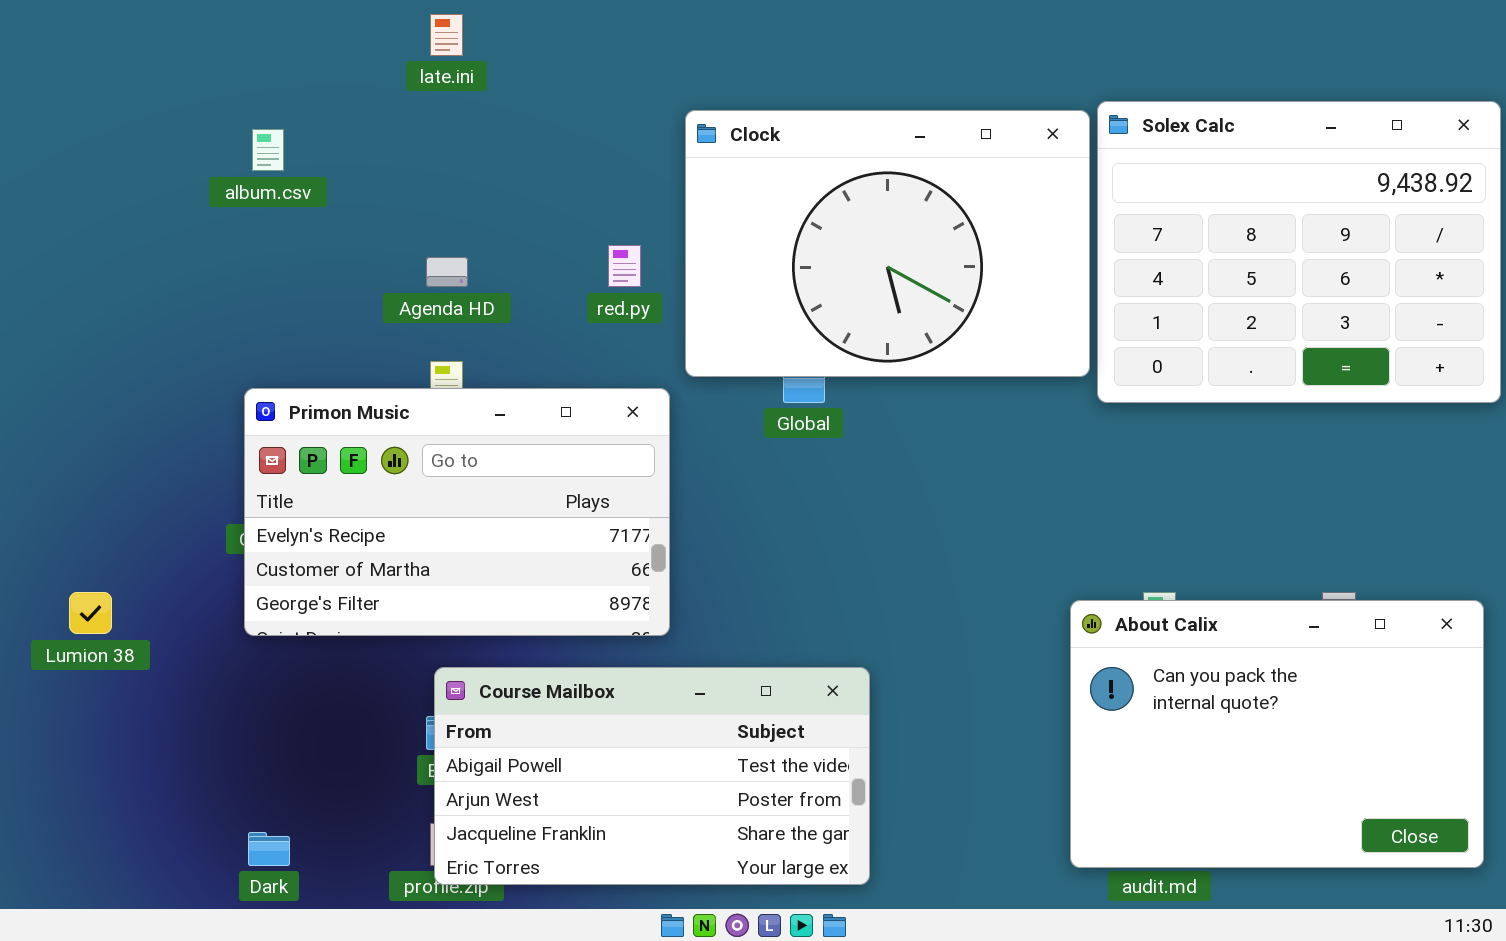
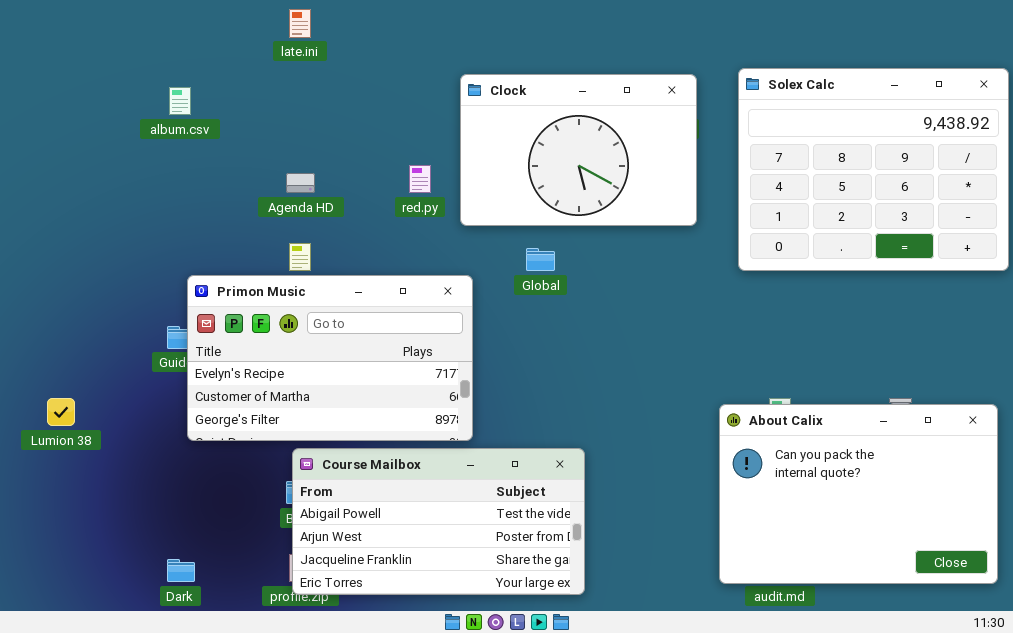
Clock: [685,110,1090,377] -> [460,74,697,226], resized
Primon Music: [244,388,670,636] -> [187,275,473,441], moved

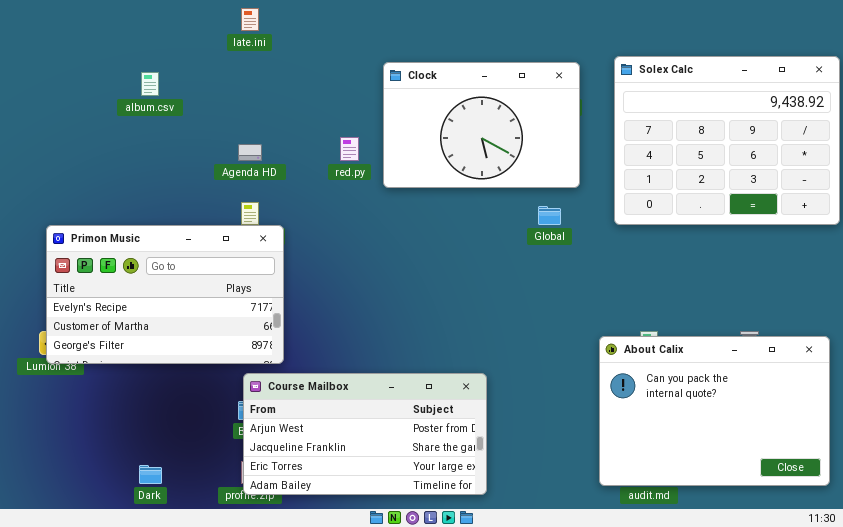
Global: [526,248,555,271] -> [538,206,561,225], moved
Primon Music: [187,275,473,441] -> [46,225,284,364], moved
Course Mailbox: [292,448,585,595] -> [243,373,487,495], scrolled down 1 row

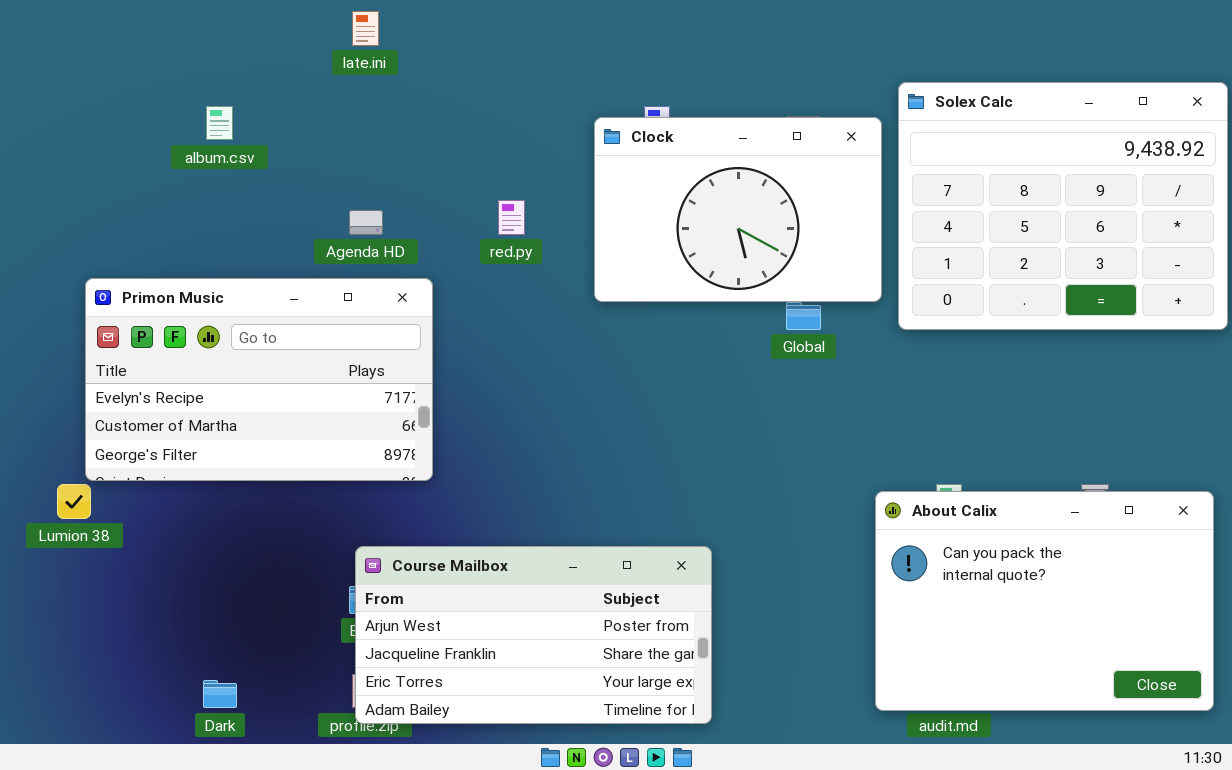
Clock: [383,62,580,188] -> [594,117,882,302], moved
Primon Music: [46,225,284,364] -> [85,278,433,481], moved

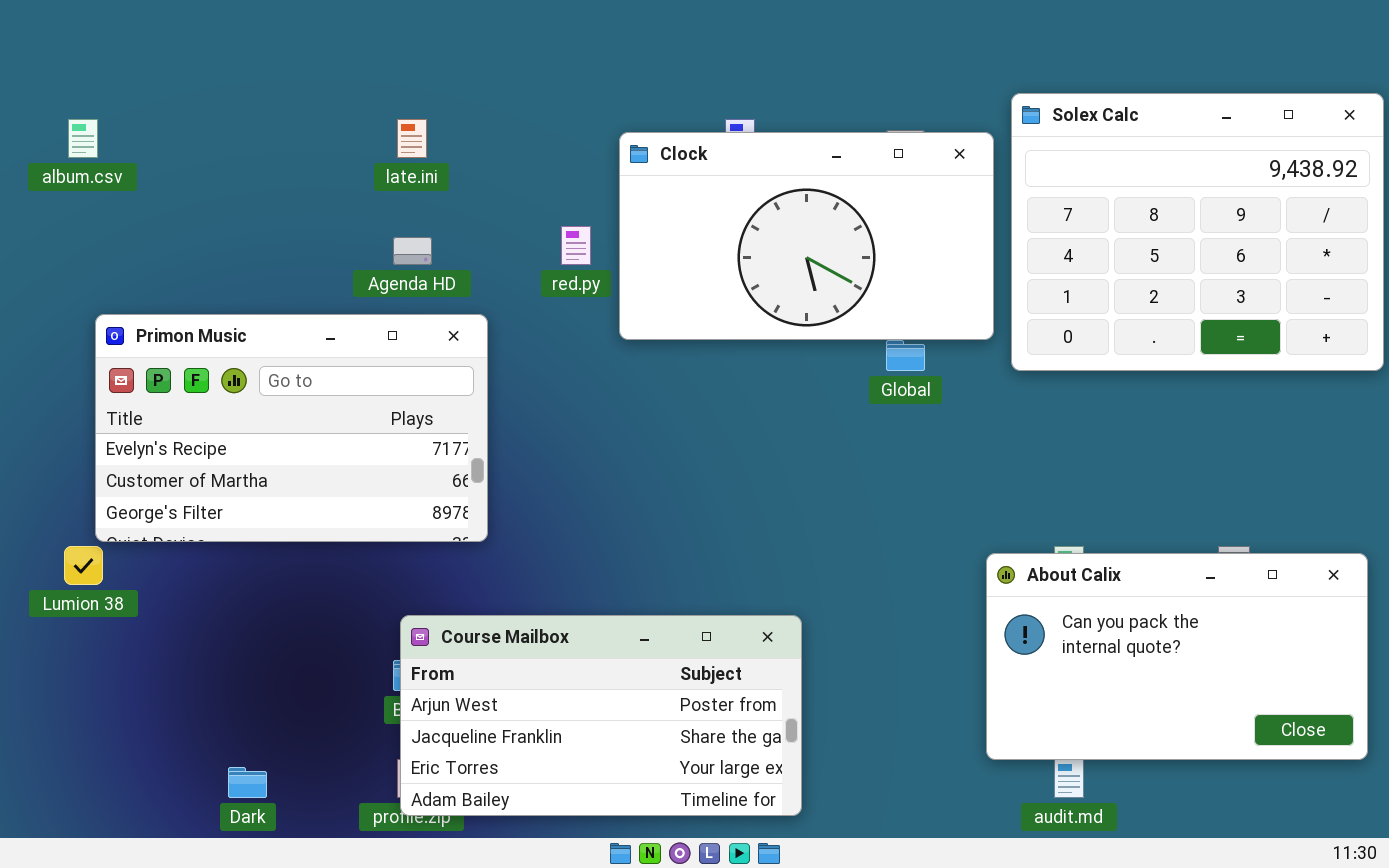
late.ini: [352,11,379,46] -> [397,119,427,158], moved
album.csv: [206,106,233,140] -> [68,119,98,158], moved
Clock: [594,117,882,302] -> [619,132,994,340], resized
About Calix: [875,491,1214,711] -> [986,553,1368,760], resized

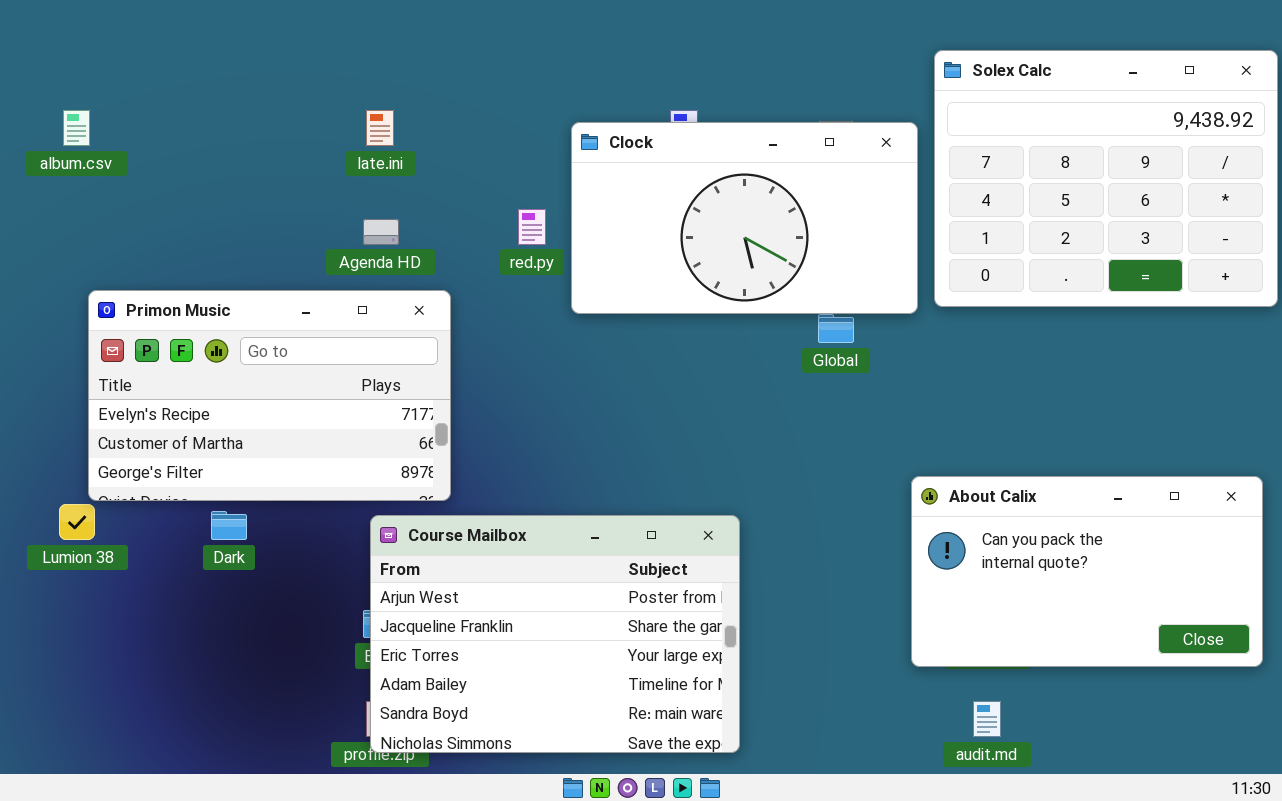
Solex Calc: [1011,93,1384,371] -> [934,50,1278,307], moved
About Calix: [986,553,1368,760] -> [911,476,1263,667], moved
Course Mailbox: [400,615,802,816] -> [370,515,740,753], resized
Dark: [228,767,267,798] -> [211,511,247,540], moved

